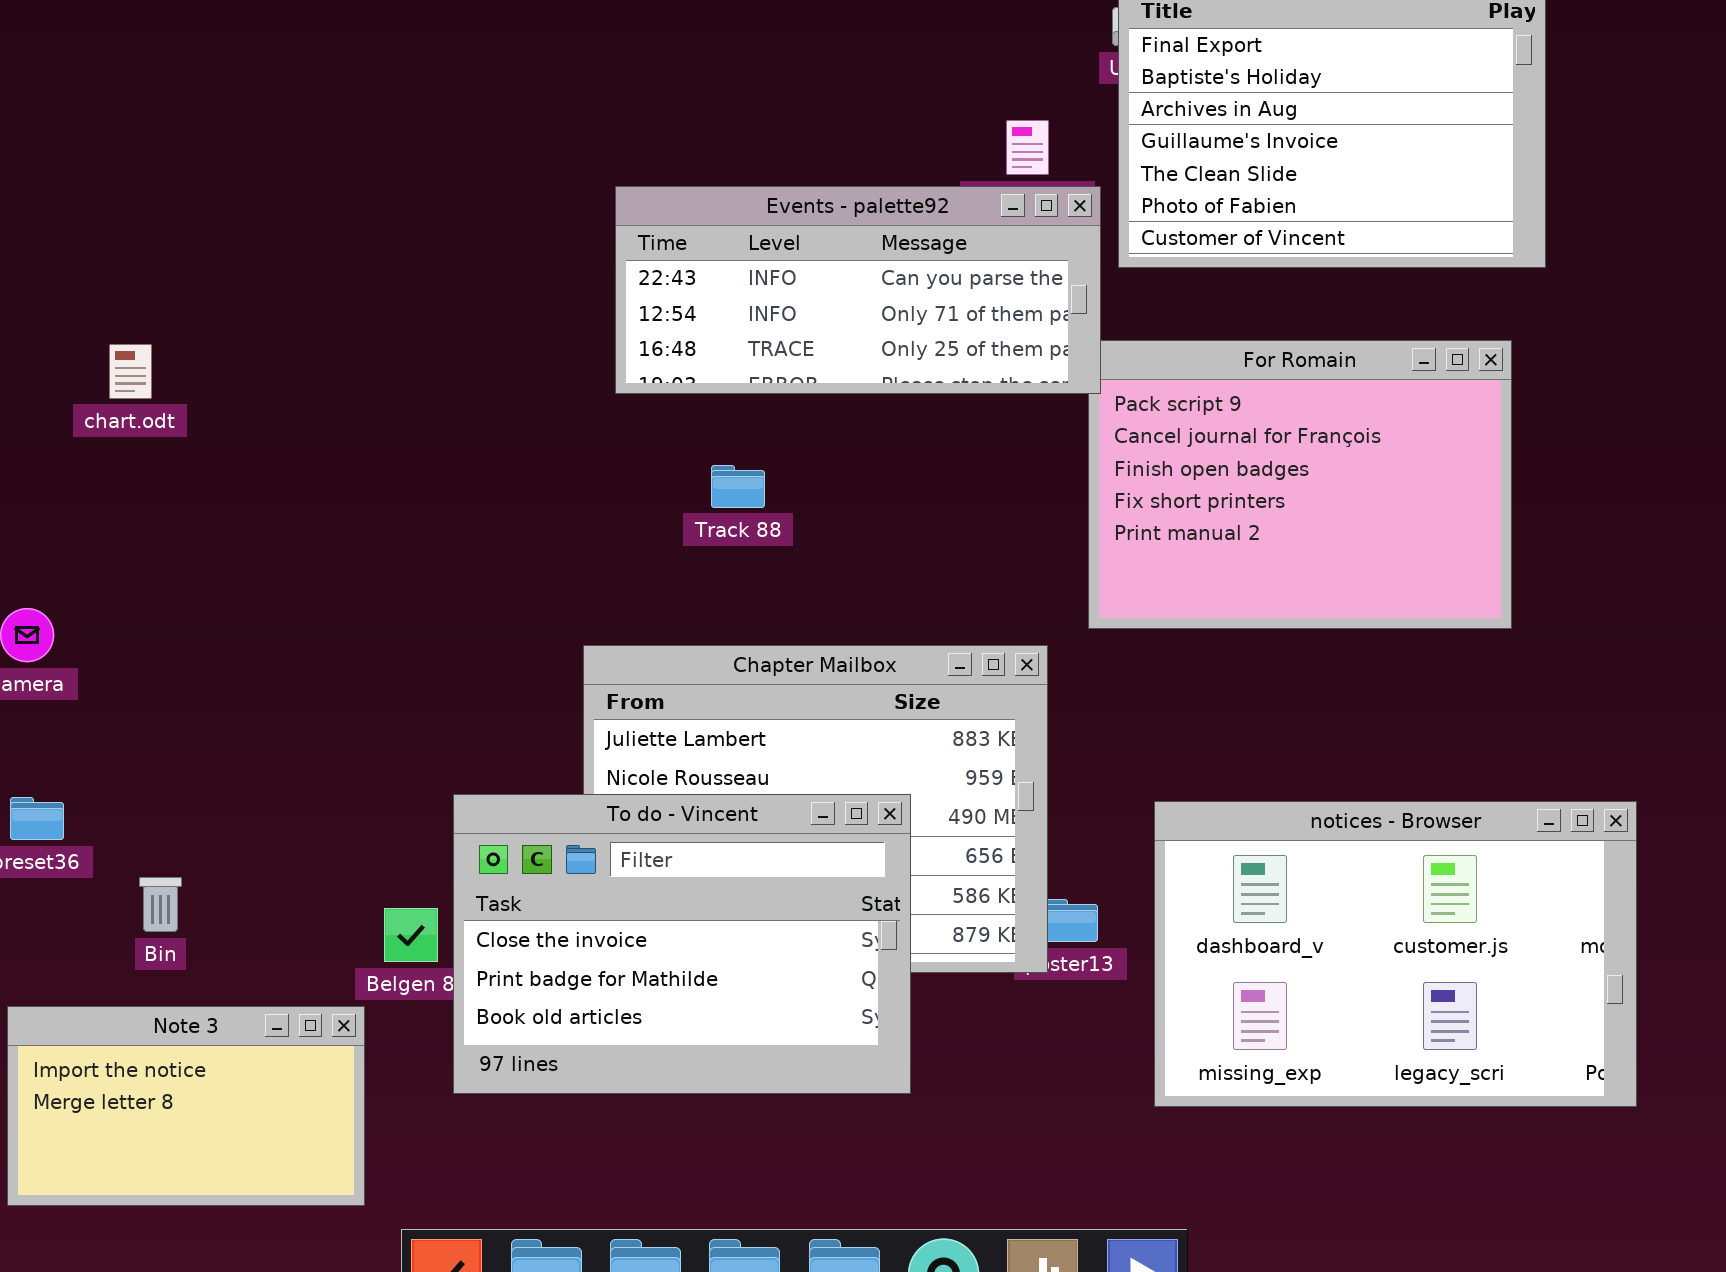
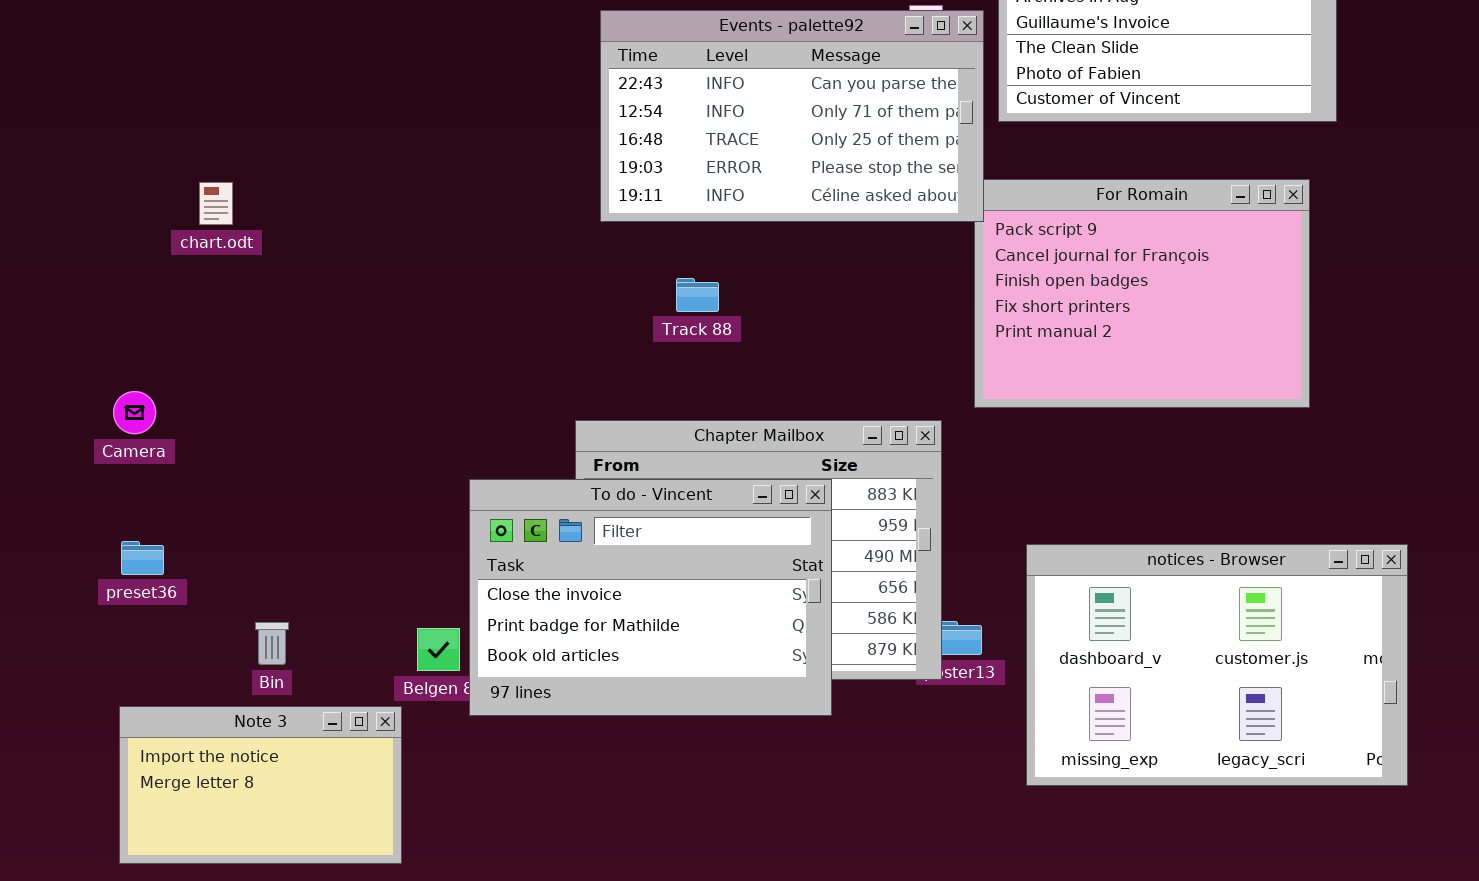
Events - palette92: [615,186,1101,394] -> [600,10,984,222], resized
To do - Vincent: [453,794,911,1094] -> [469,479,832,716], moved
Bin: [139,877,182,932] -> [255,622,289,665], moved

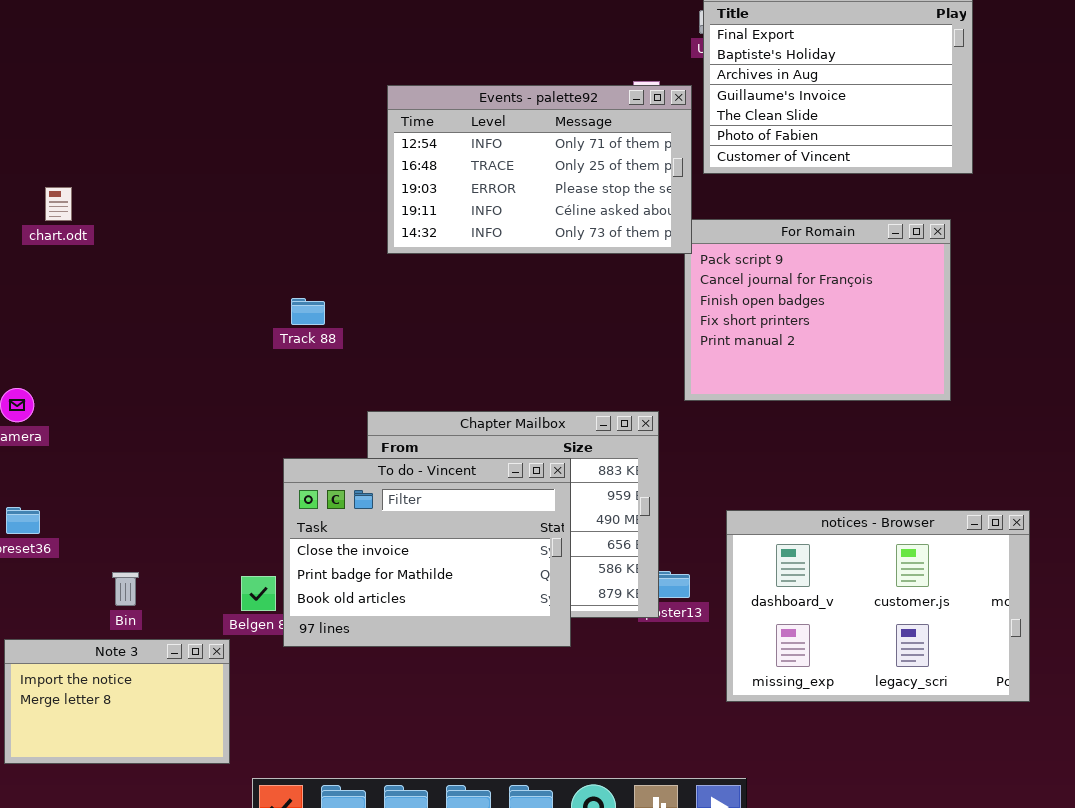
Events - palette92: [600,10,984,222] -> [387,85,692,254], scrolled down 1 row
chart.odt: [199,182,233,225] -> [45,187,72,221], moved
Track 88: [676,278,719,312] -> [291,298,325,325], moved

